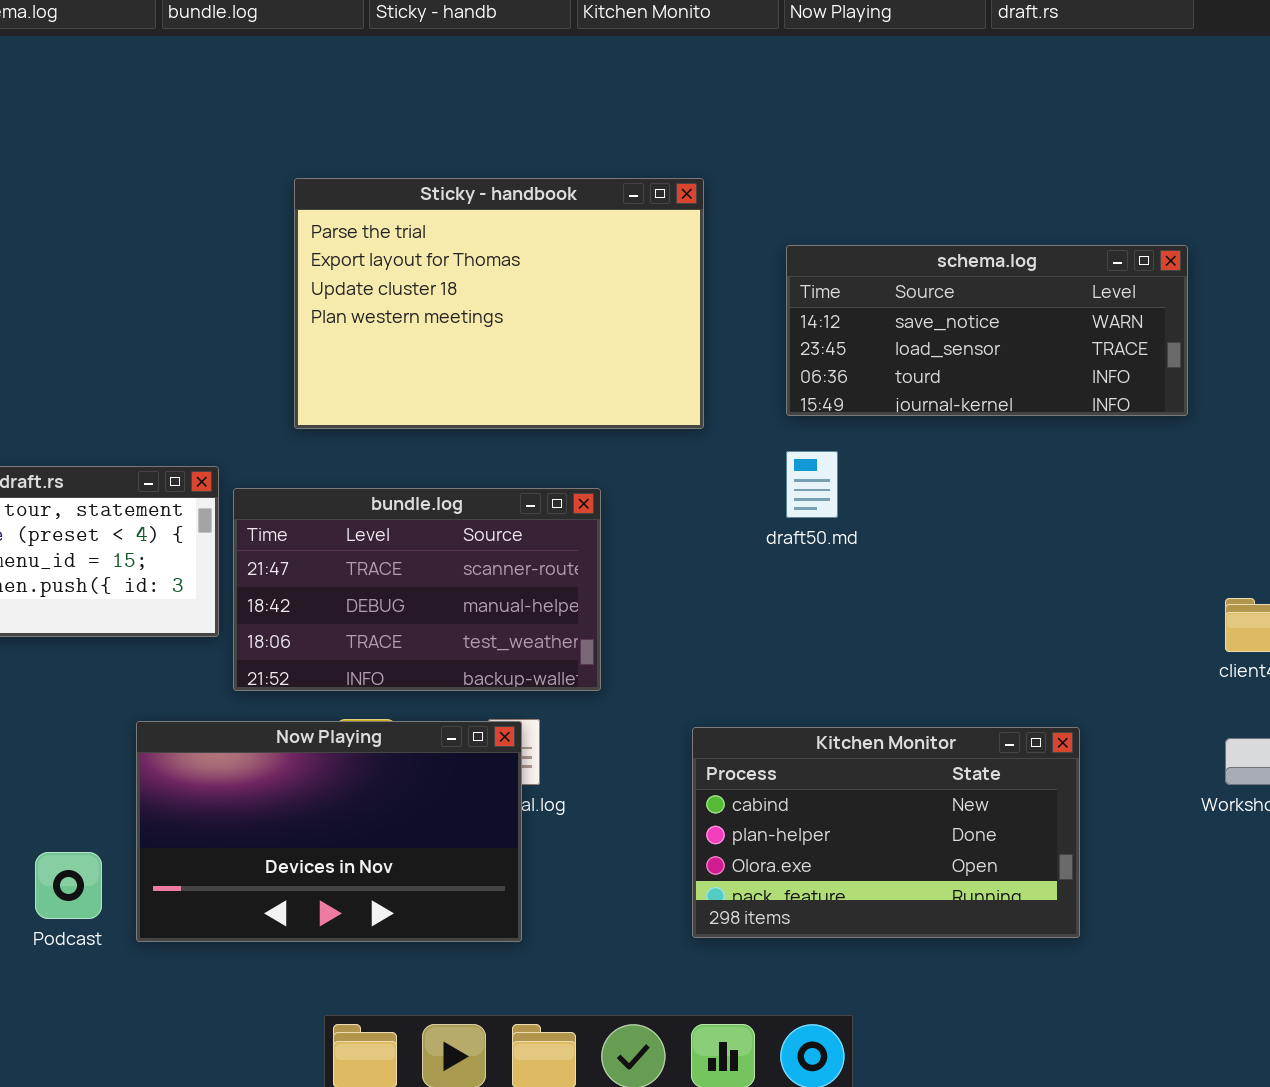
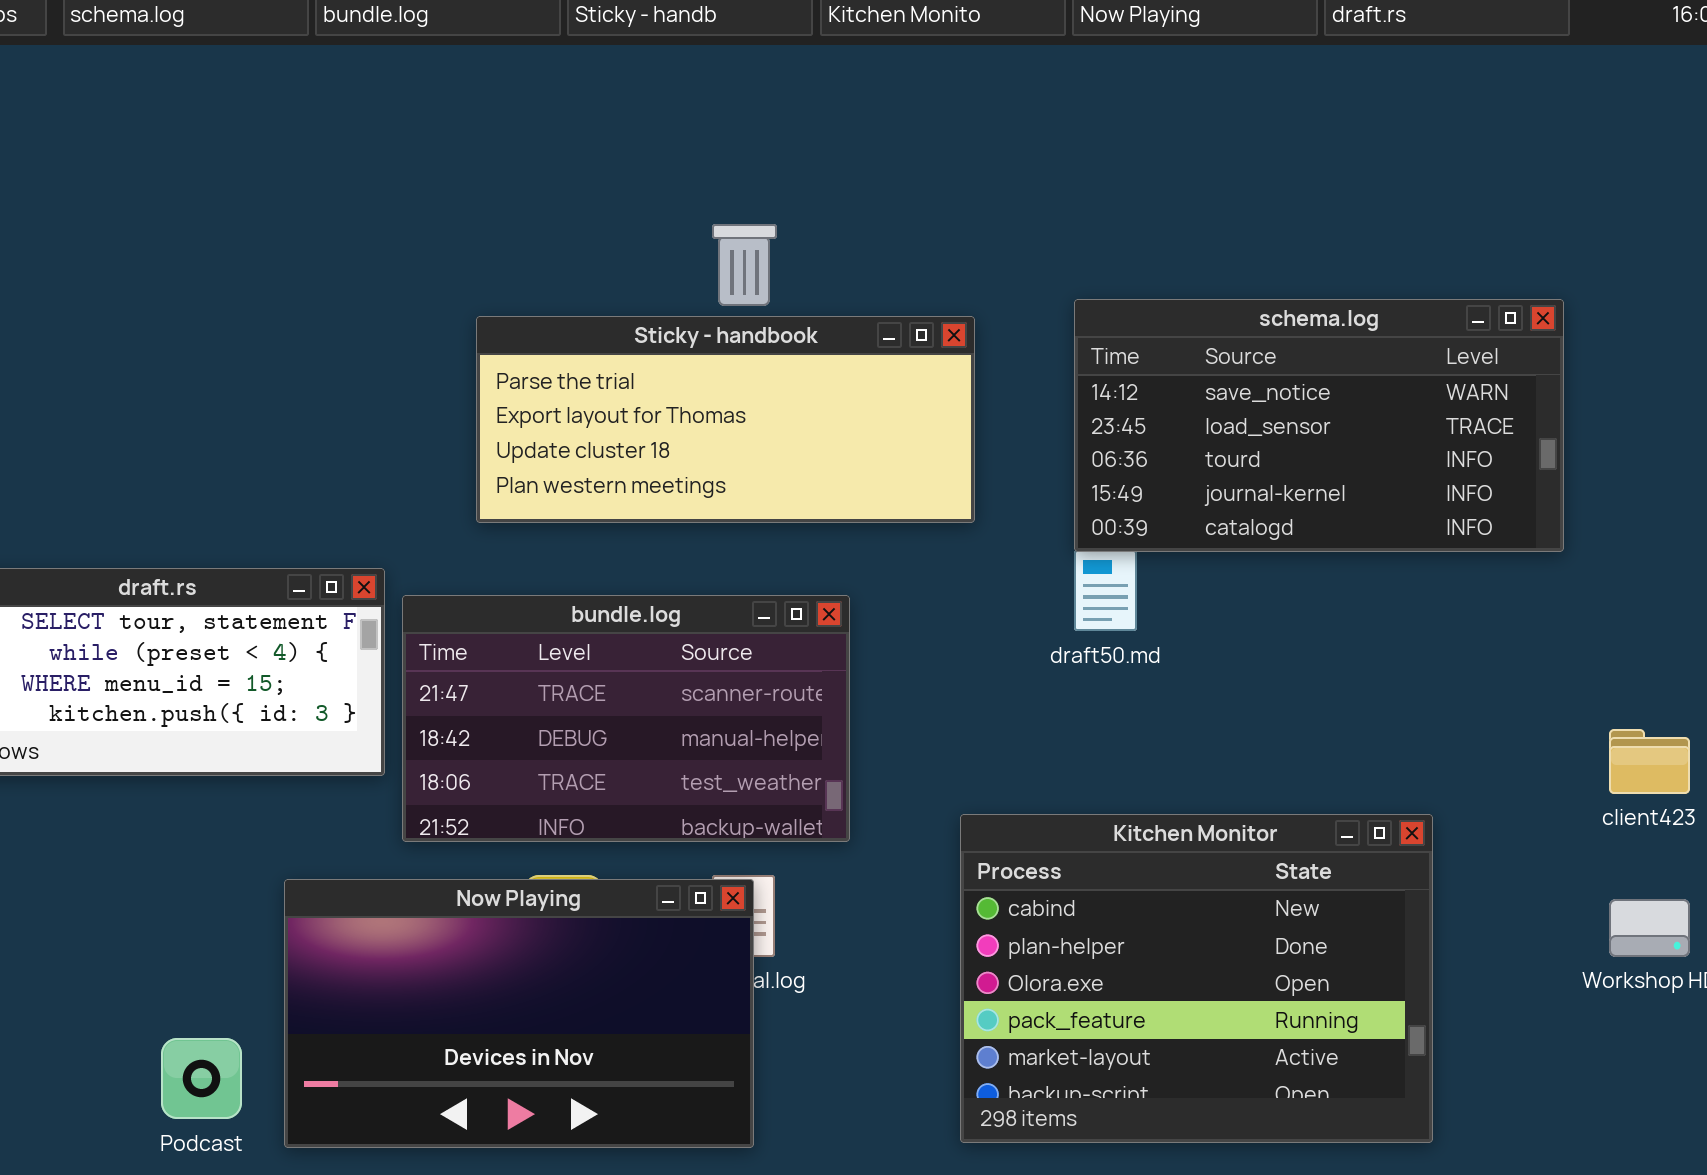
Sticky - handbook: [294,178,704,429] -> [476,316,975,523], resized
schema.log: [786,245,1188,416] -> [1074,299,1564,552], resized
Kitchen Monitor: [692,727,1080,938] -> [960,814,1433,1143], resized

